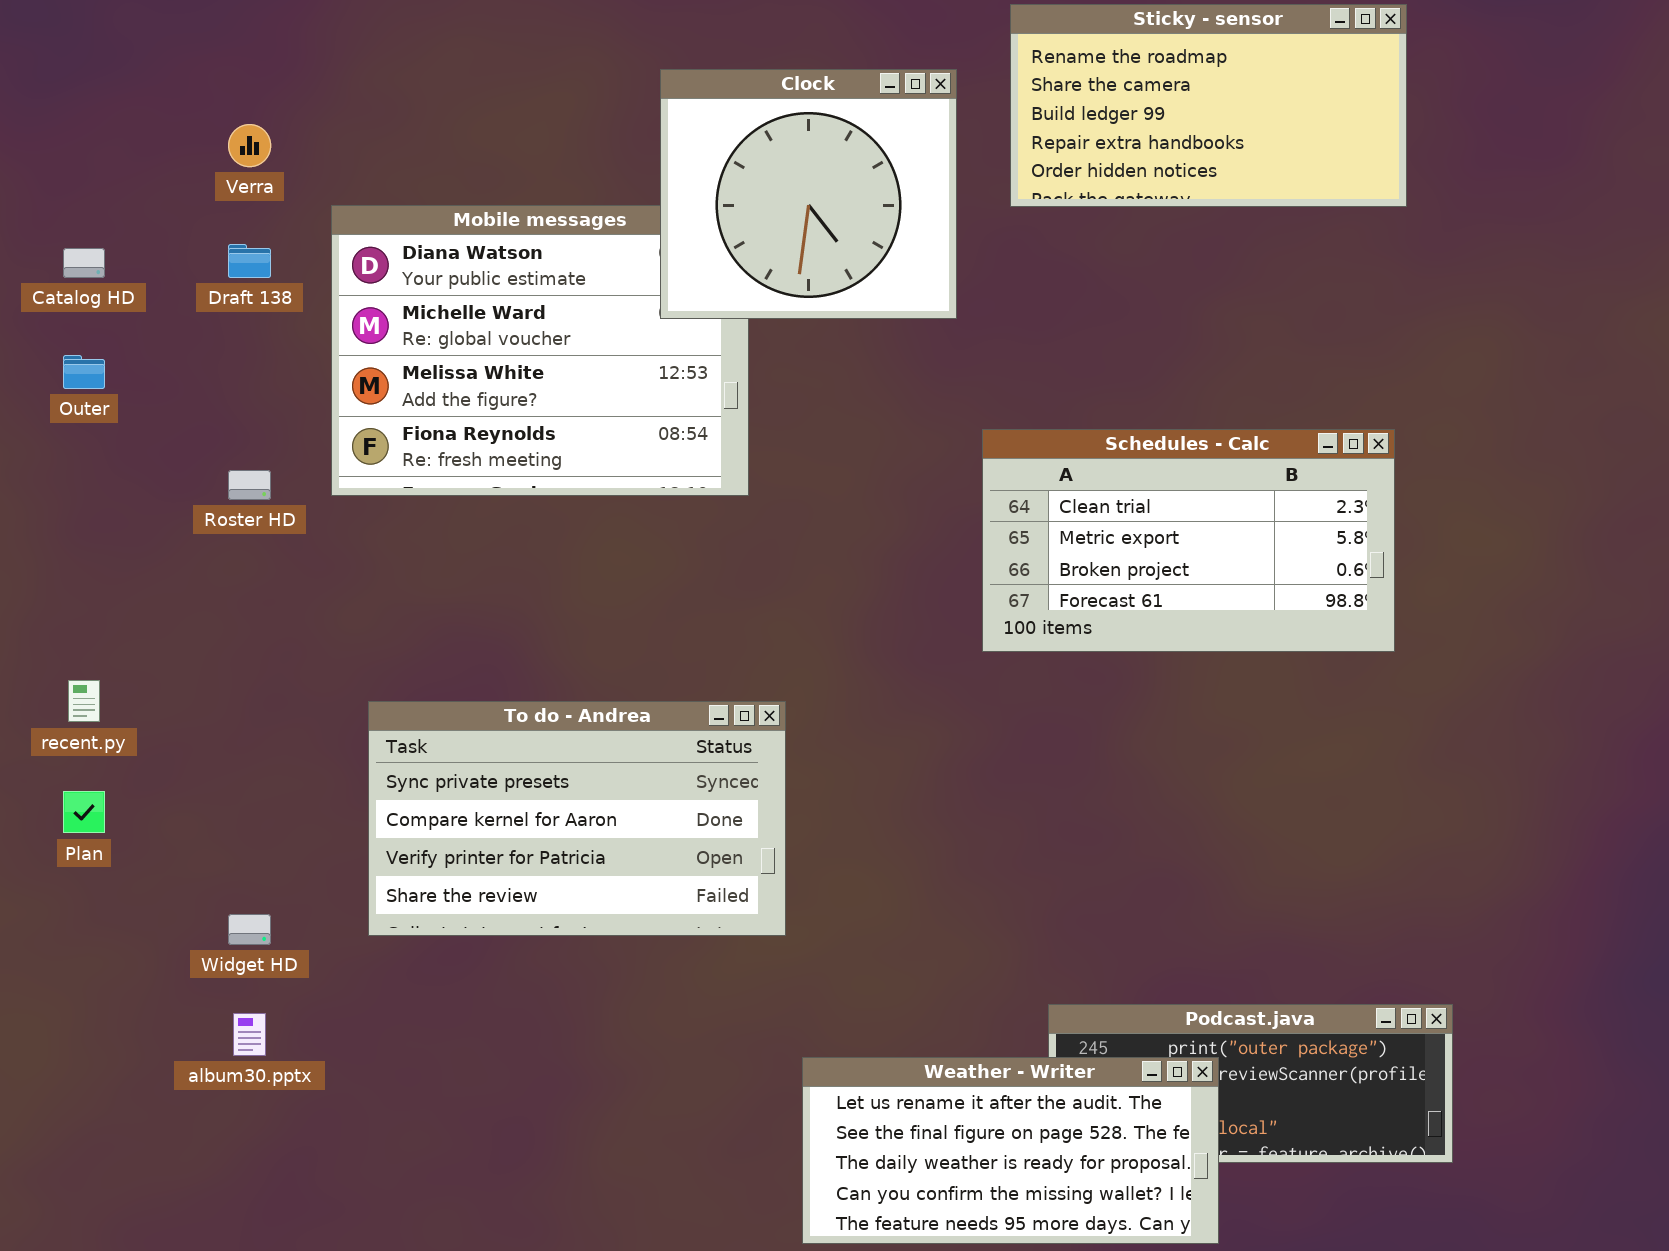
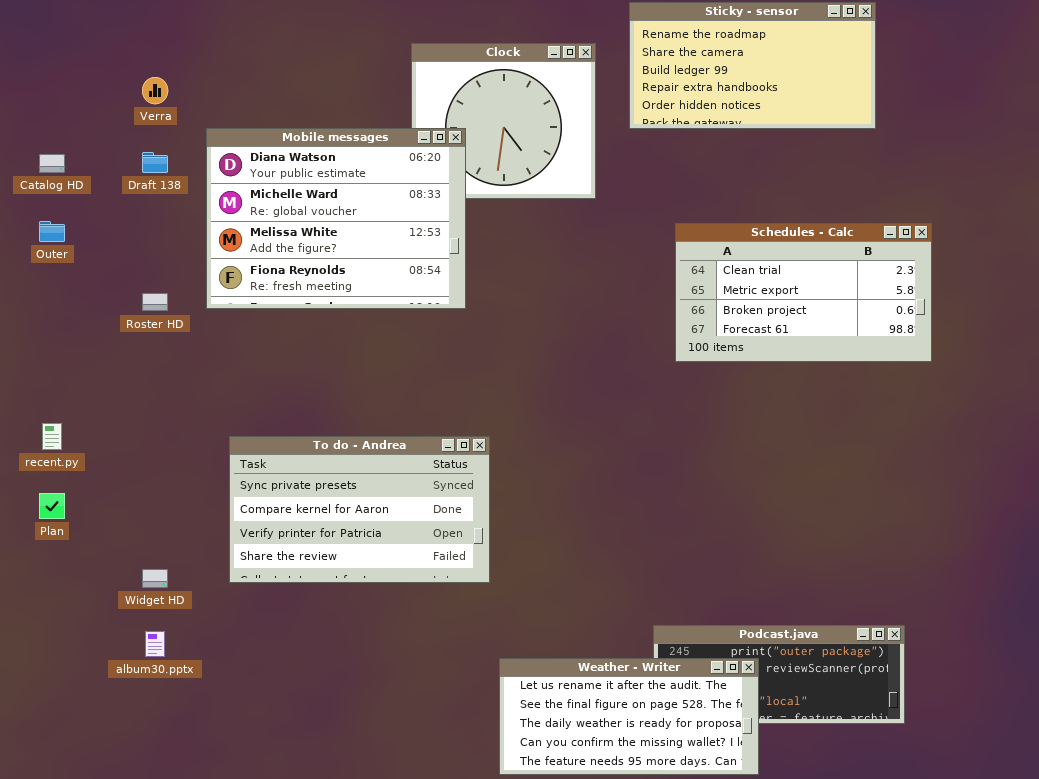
Mobile messages: [331,205,749,496] -> [206,128,466,309], raised
Schedules - Calc: [982,429,1395,652] -> [675,223,932,362], moved

